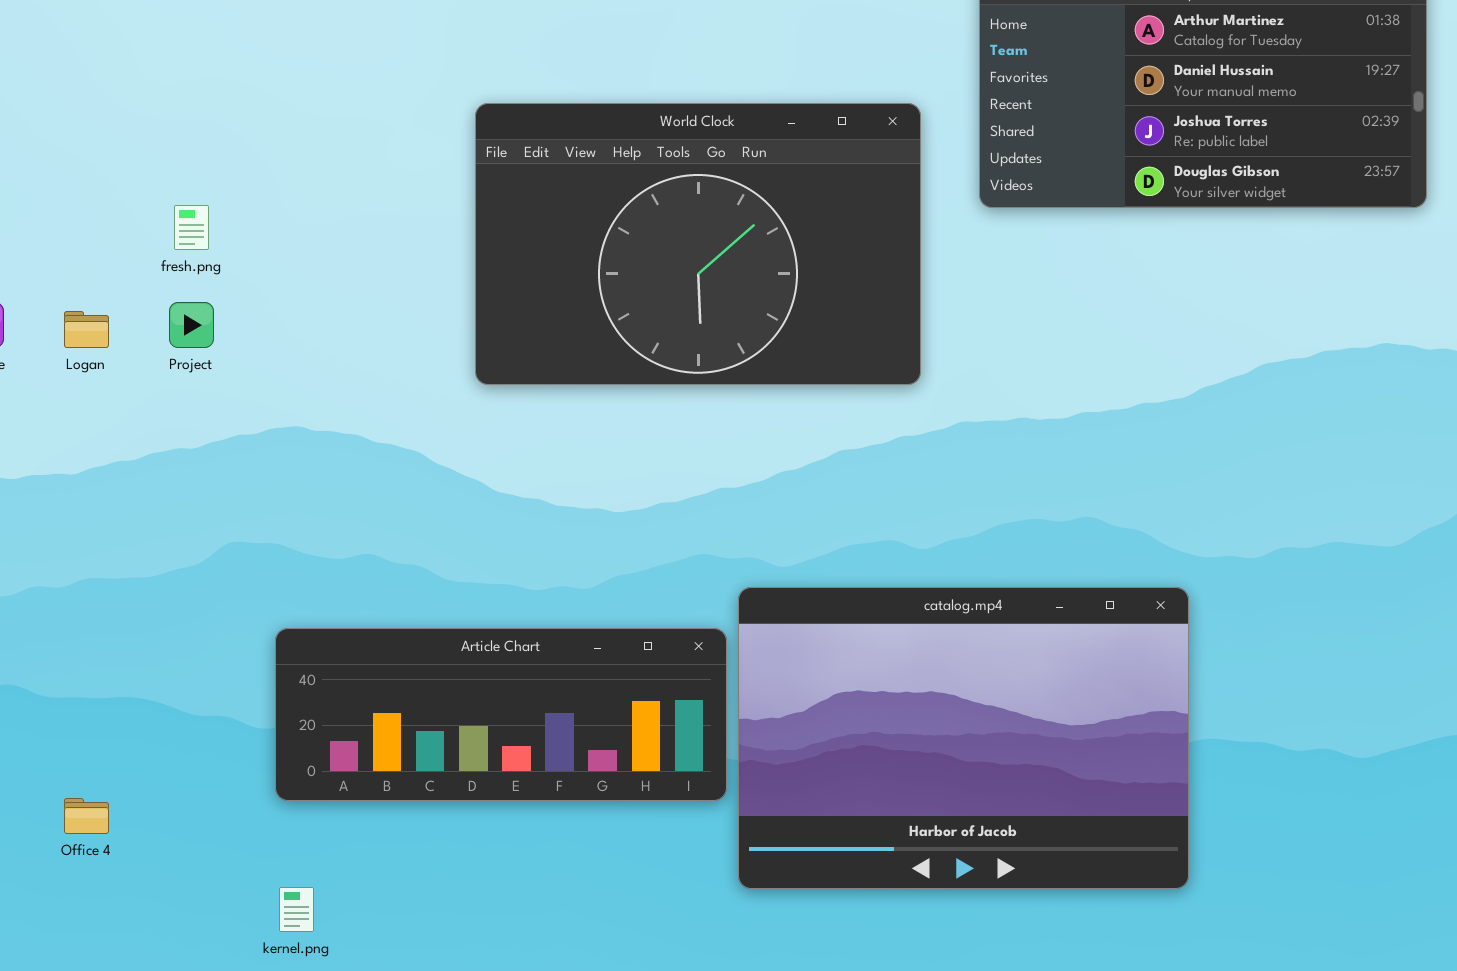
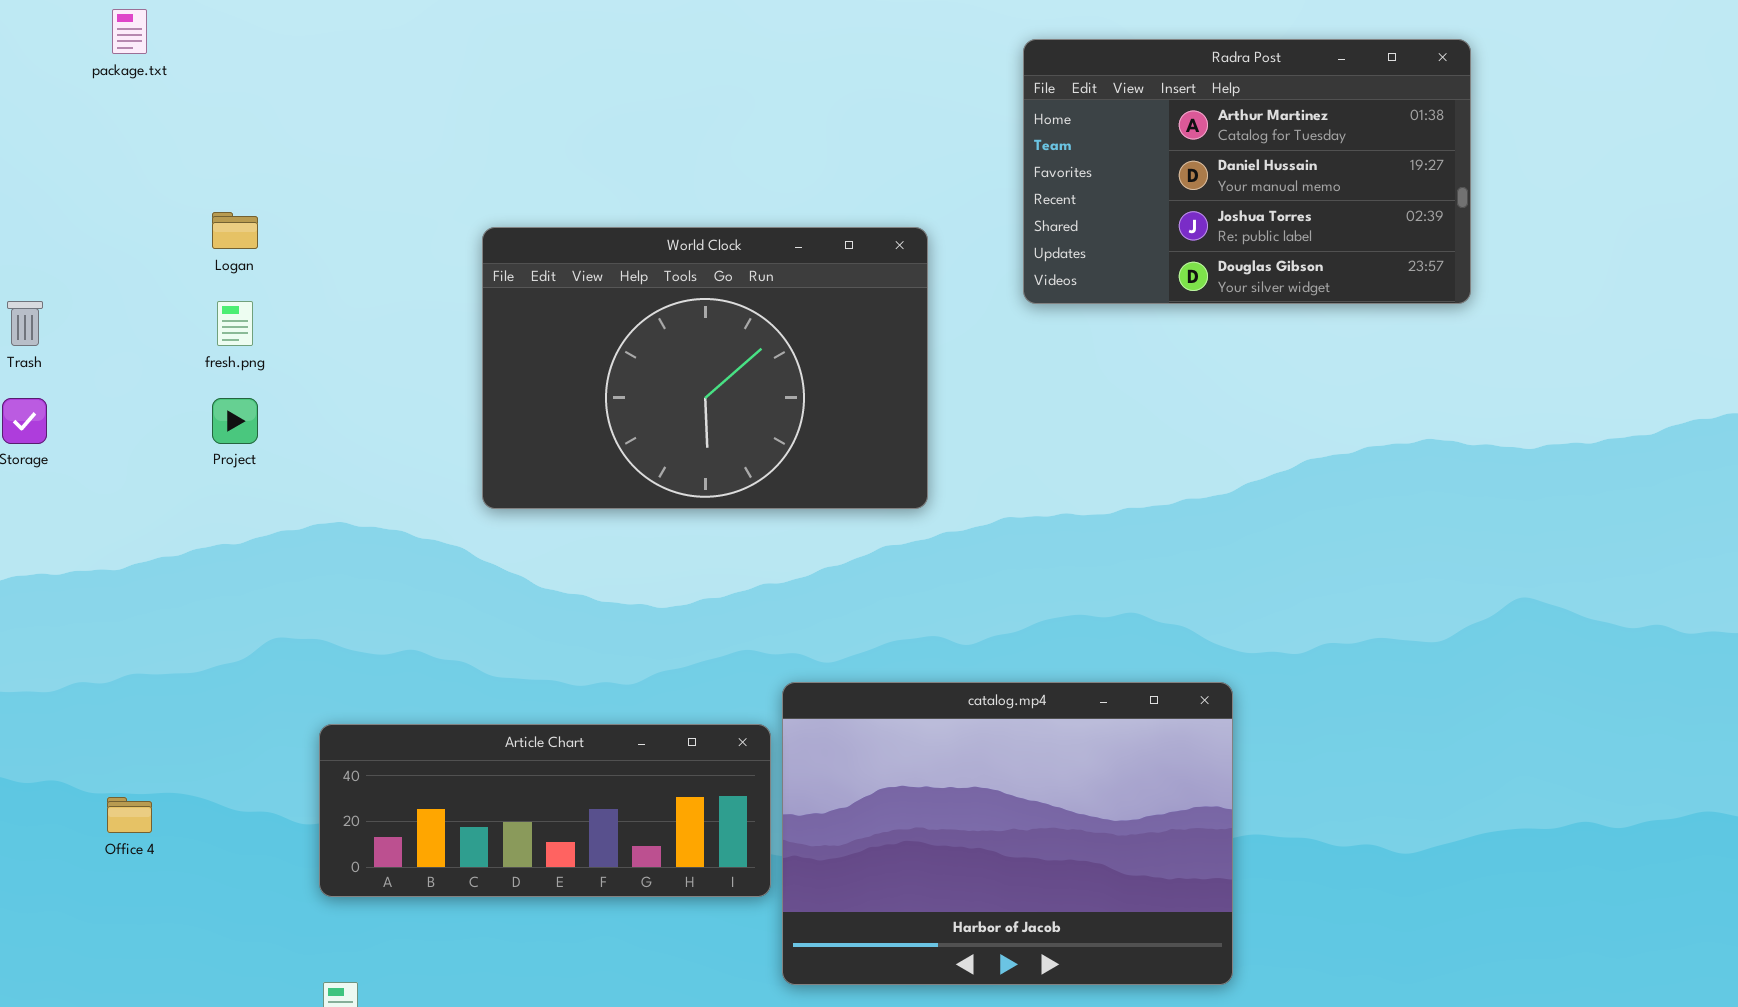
World Clock: [475,103,921,385] -> [482,227,928,509], moved
Logan: [64,311,109,348] -> [212,212,258,249], moved
Office 4: [64,798,109,834] -> [107,797,152,833], moved

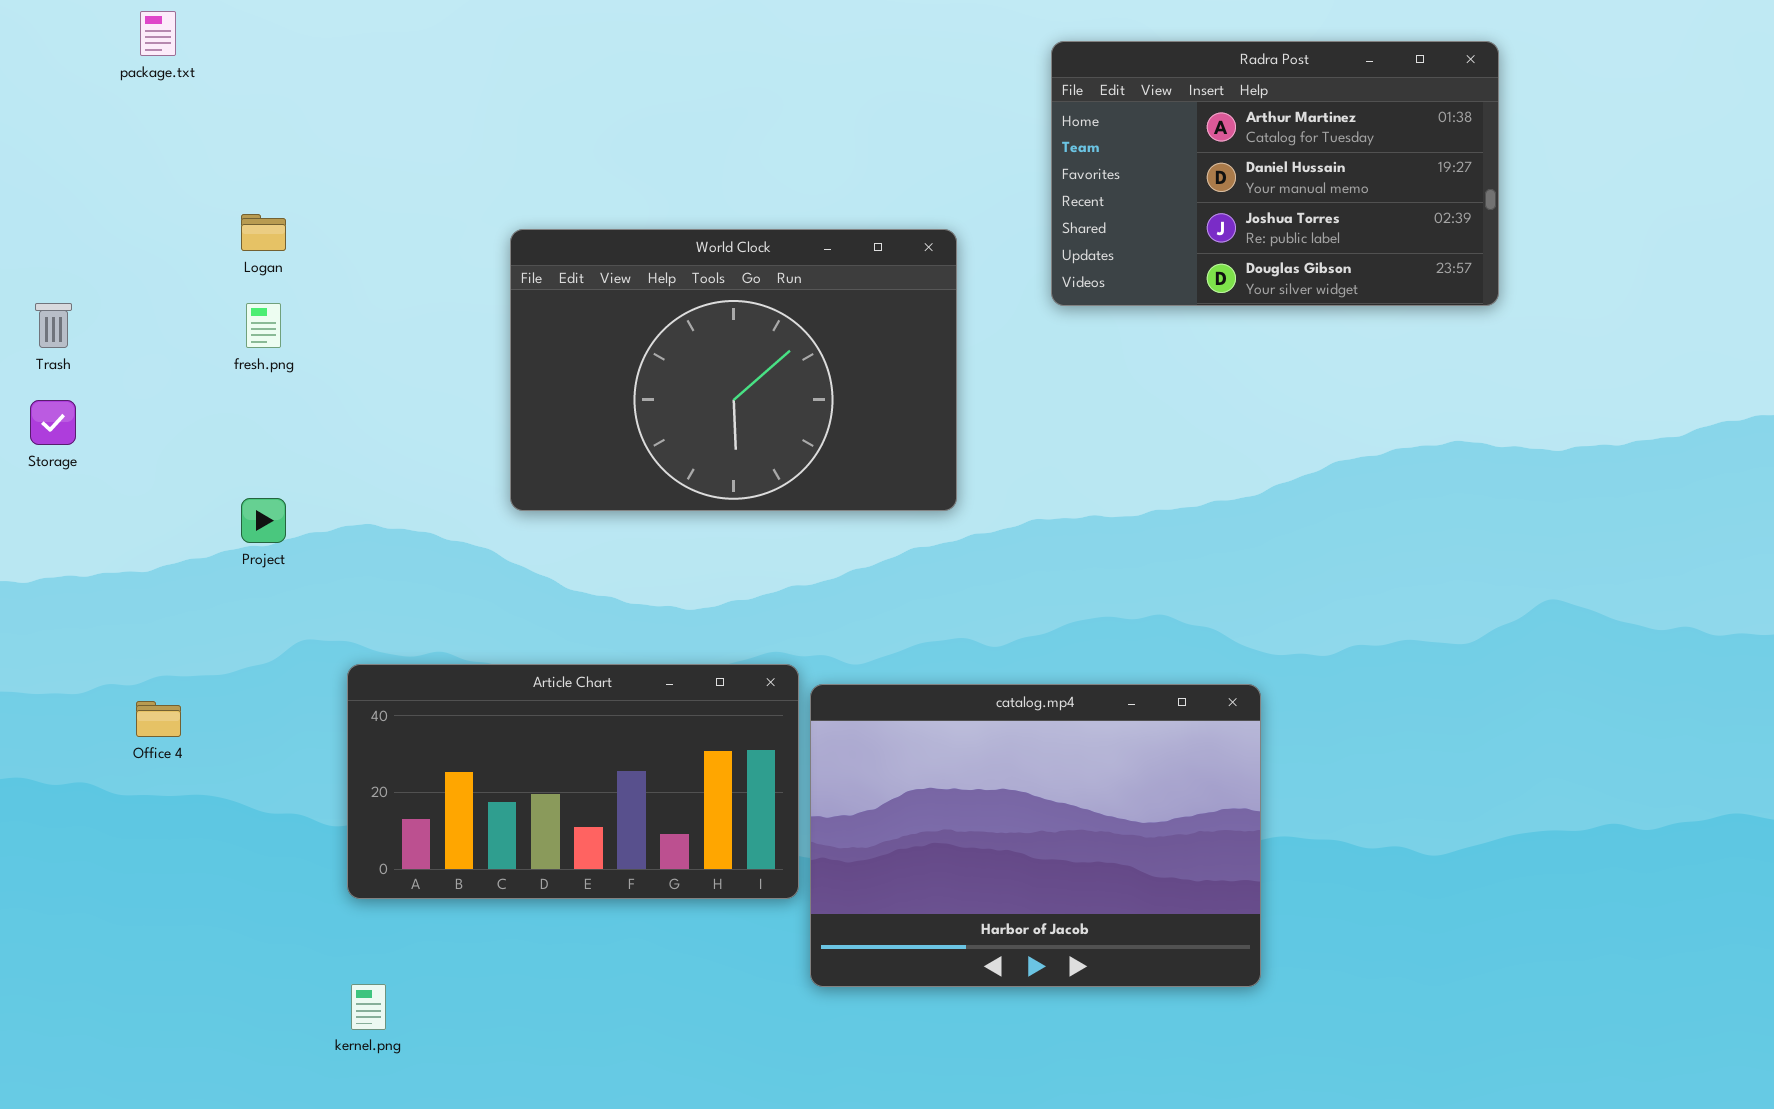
Project: [212,398,258,444] -> [241,498,286,543], moved
Article Chart: [319,724,771,897] -> [347,664,799,899], resized
Office 4: [107,797,152,833] -> [136,701,181,737], moved

